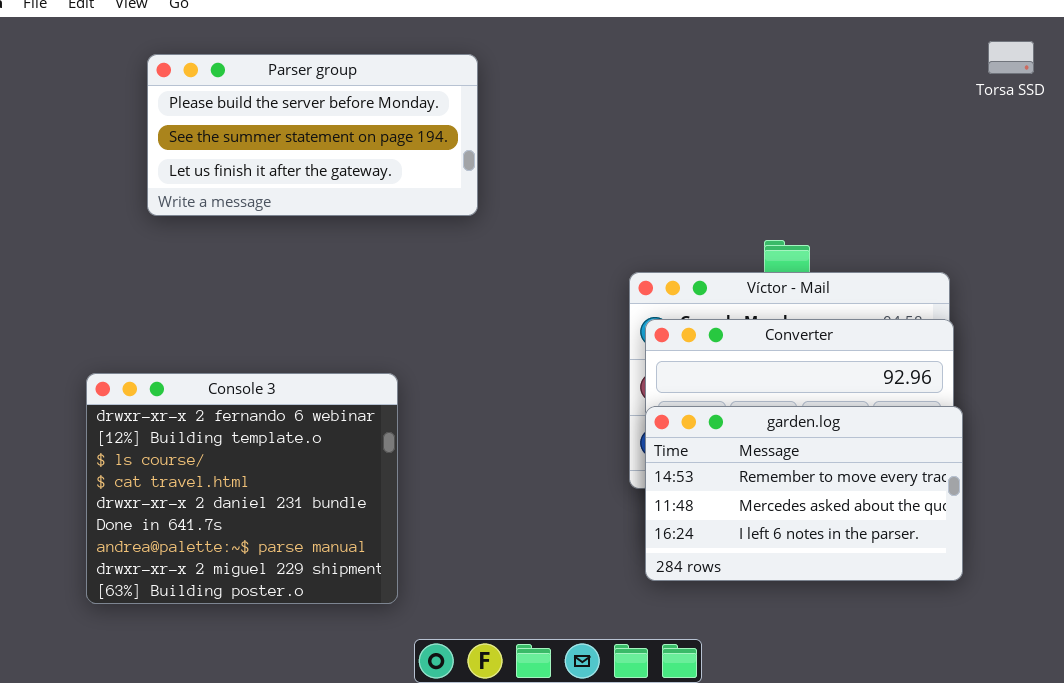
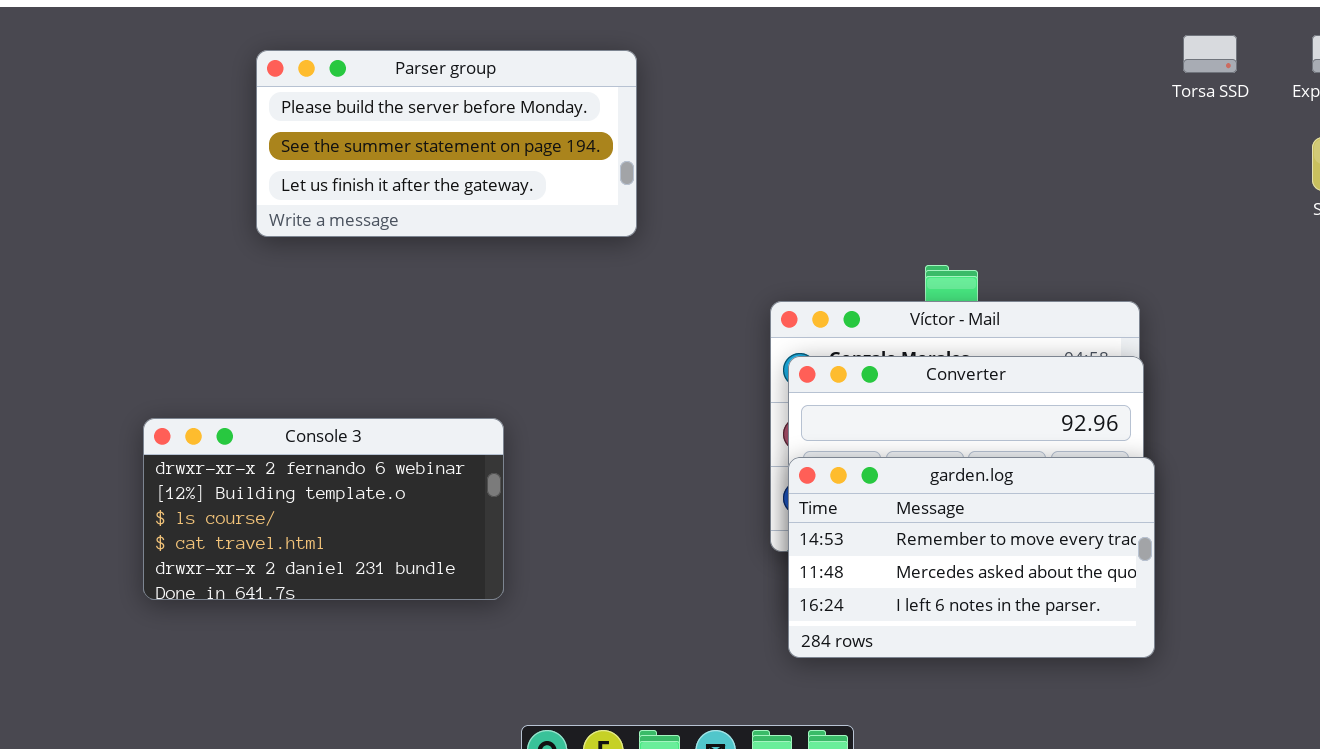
Parser group: [147,54,478,216] -> [256,50,637,237], moved
Console 3: [86,373,398,604] -> [143,418,504,600], resized

